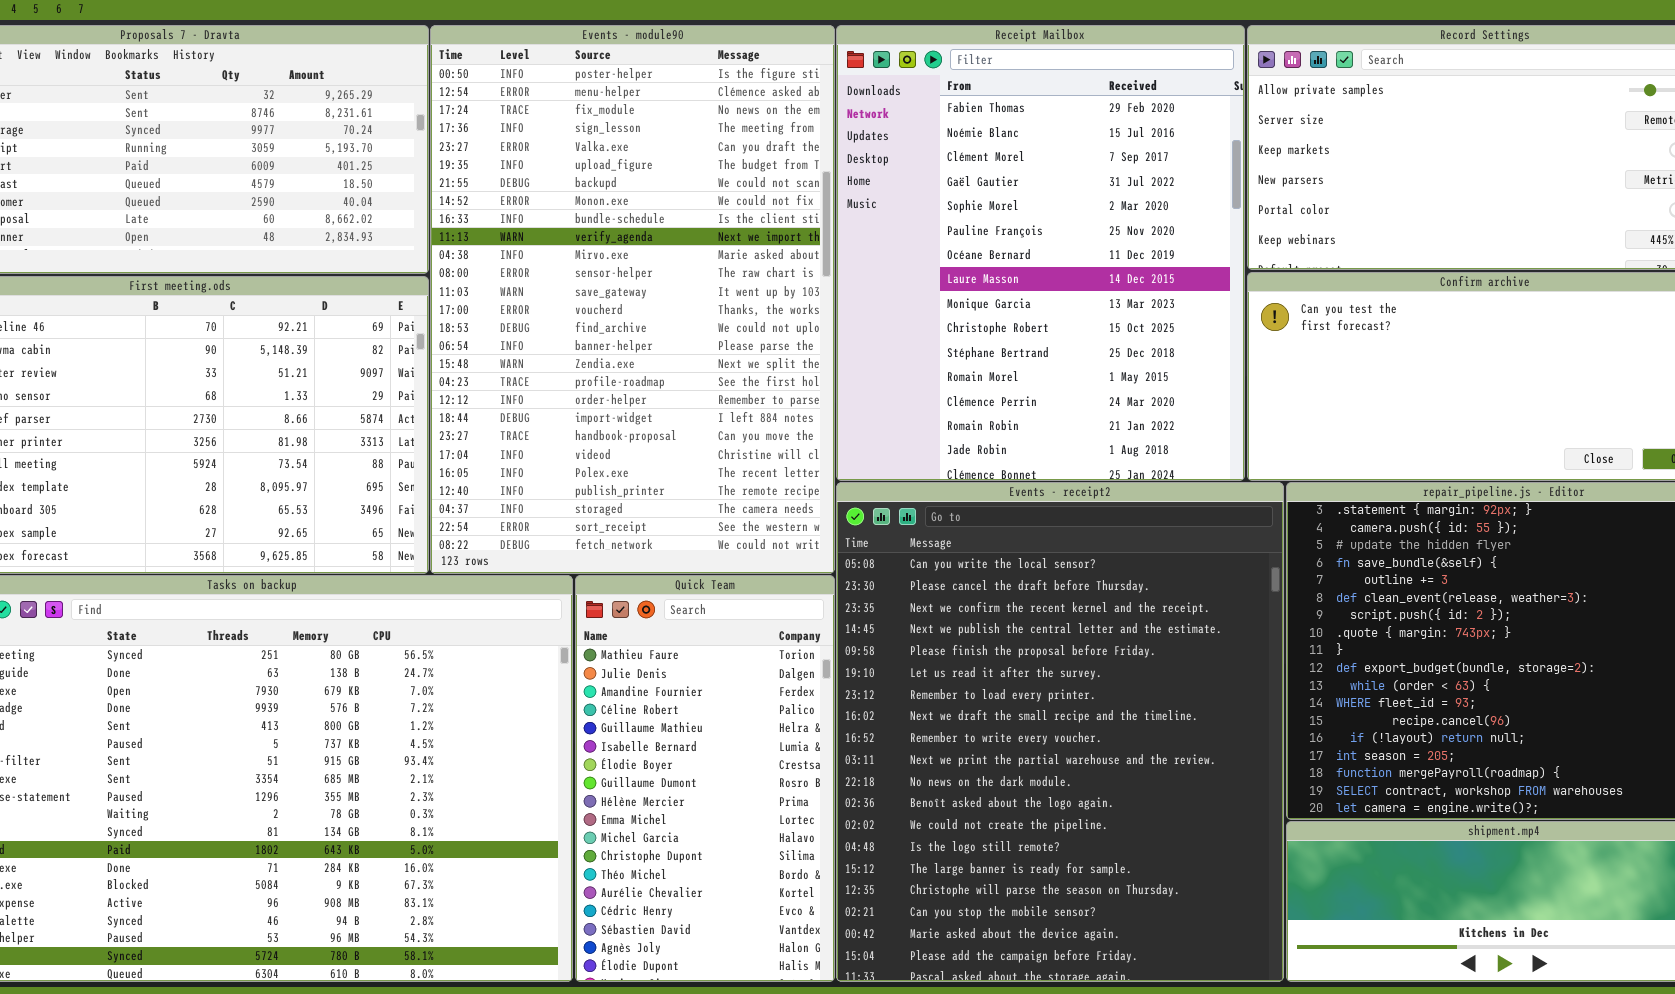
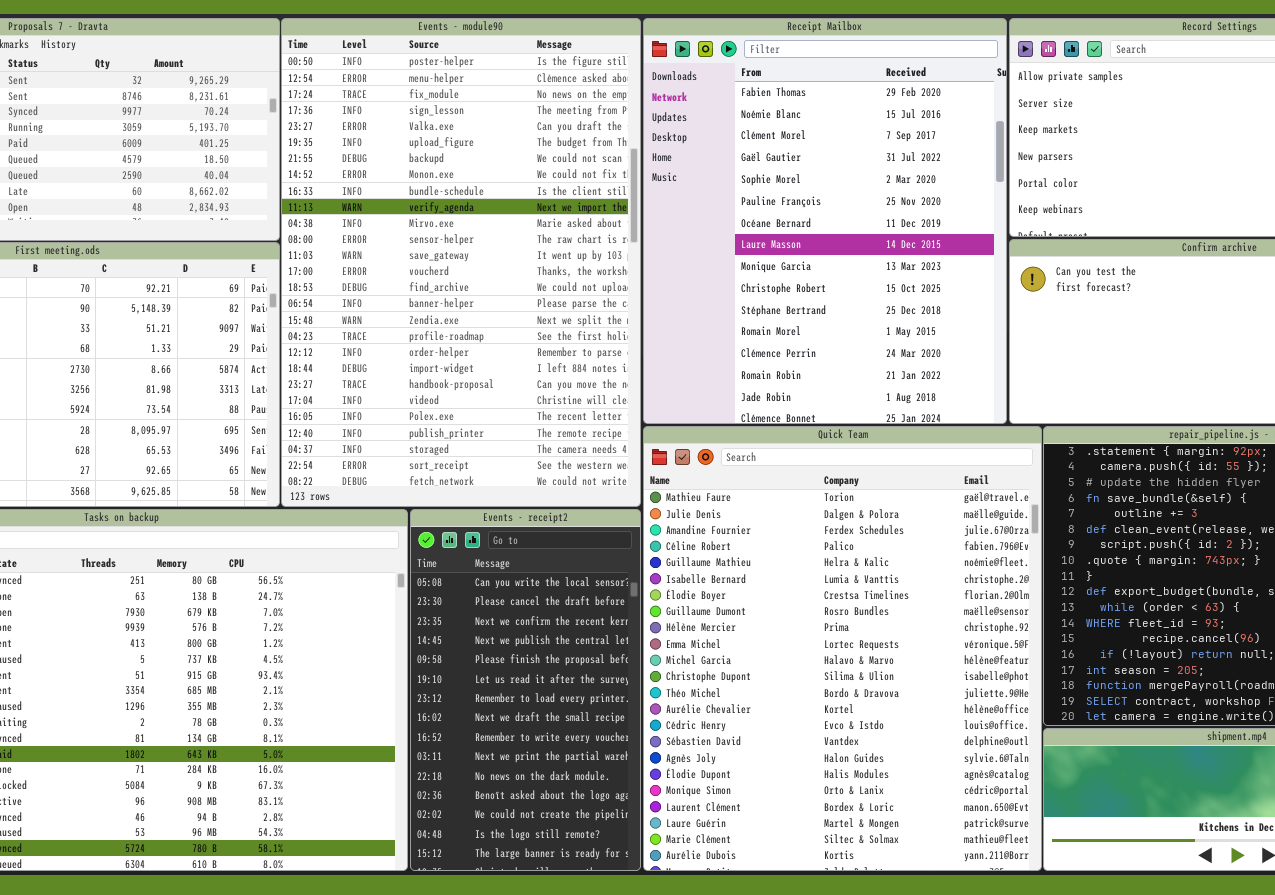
Events - receipt2: [836,482,1284,982] -> [410,509,641,871], moved, resized
Quick Team: [575,575,835,982] -> [643,426,1042,871], moved, resized

